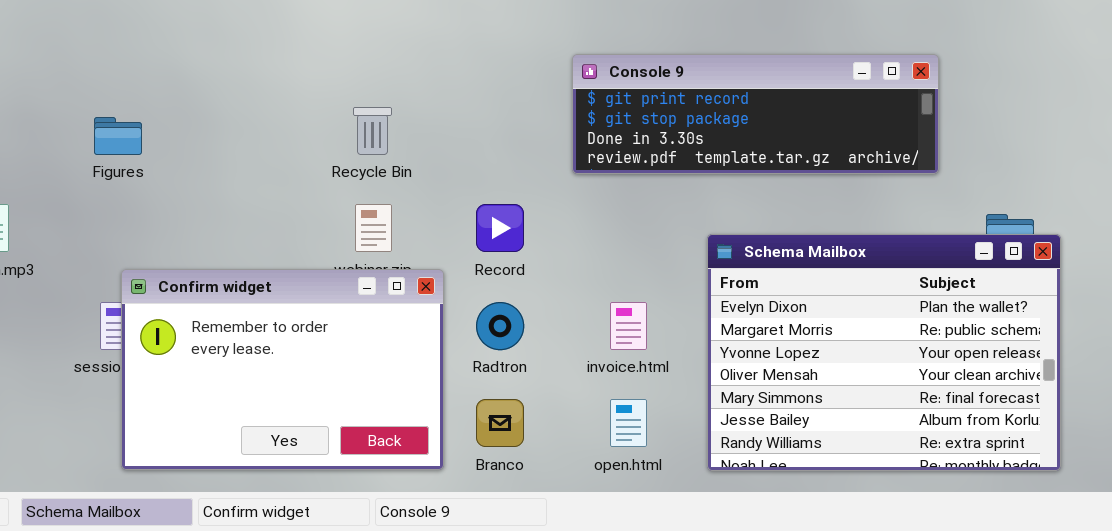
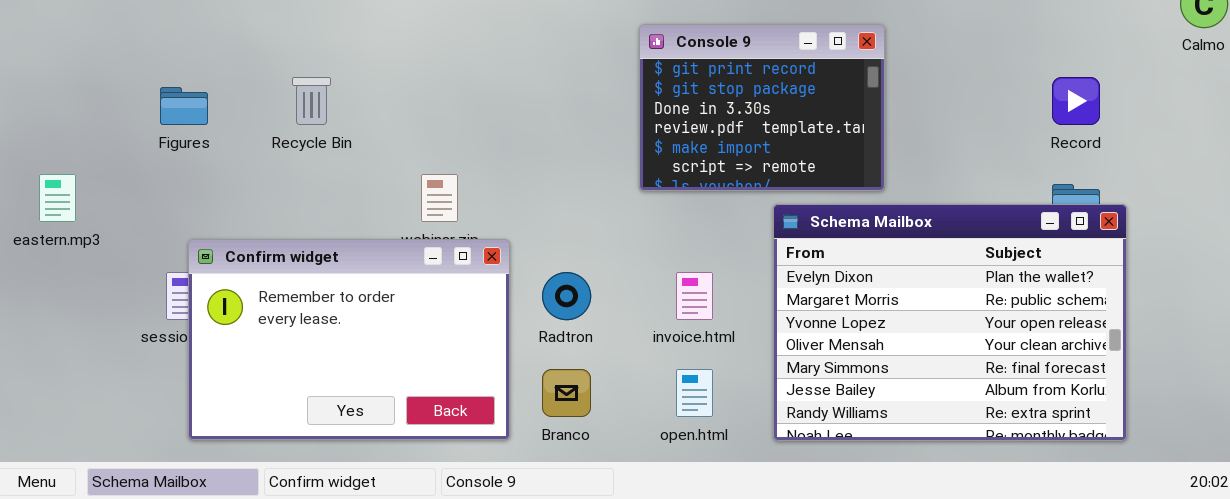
Console 9: [572,54,939,174] -> [639,24,885,191], resized
Recycle Bin: [353,107,392,155] -> [292,77,331,125], moved
Record: [476,204,524,252] -> [1052,77,1100,125], moved

